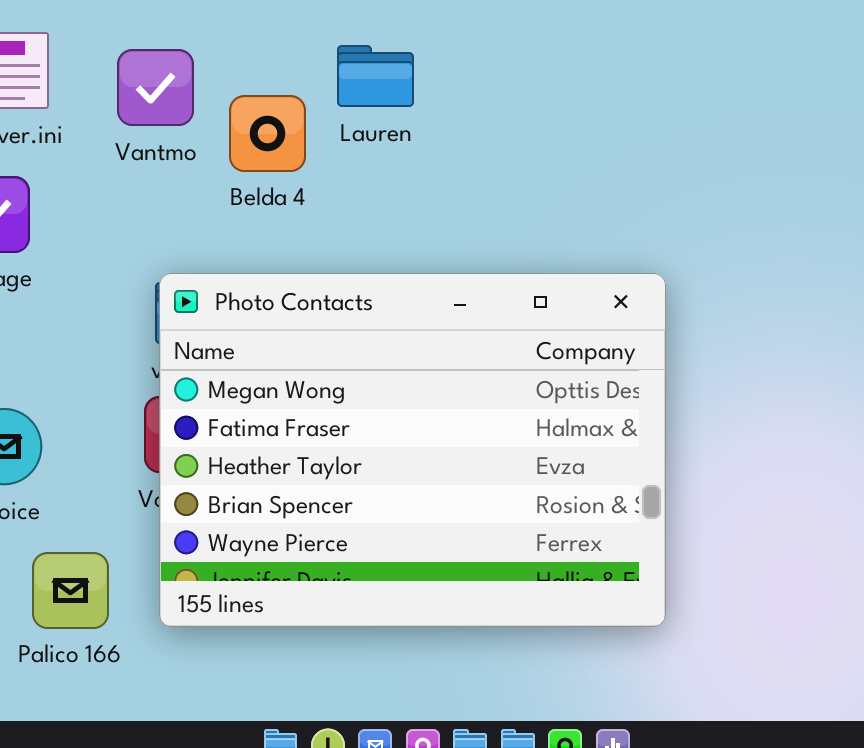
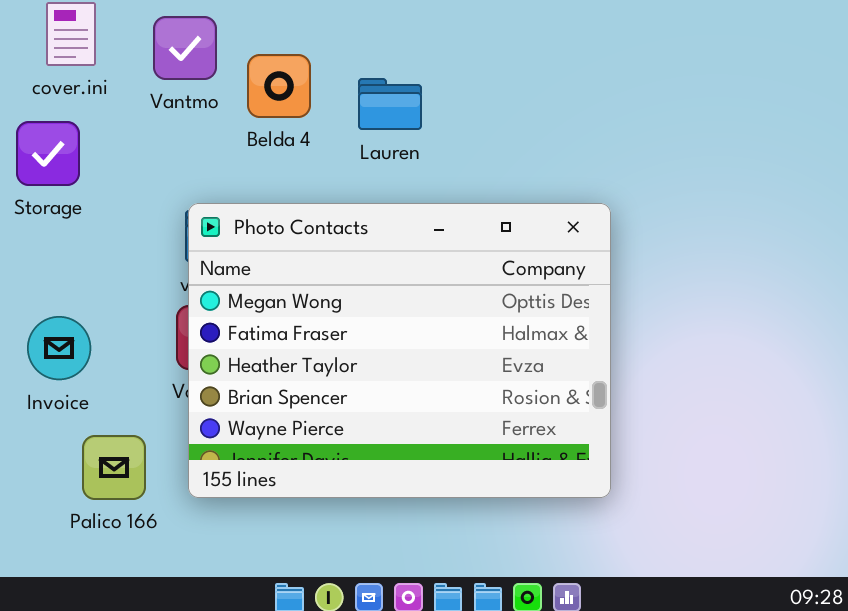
Lauren: [337,45,414,107] -> [358,78,422,130], moved

